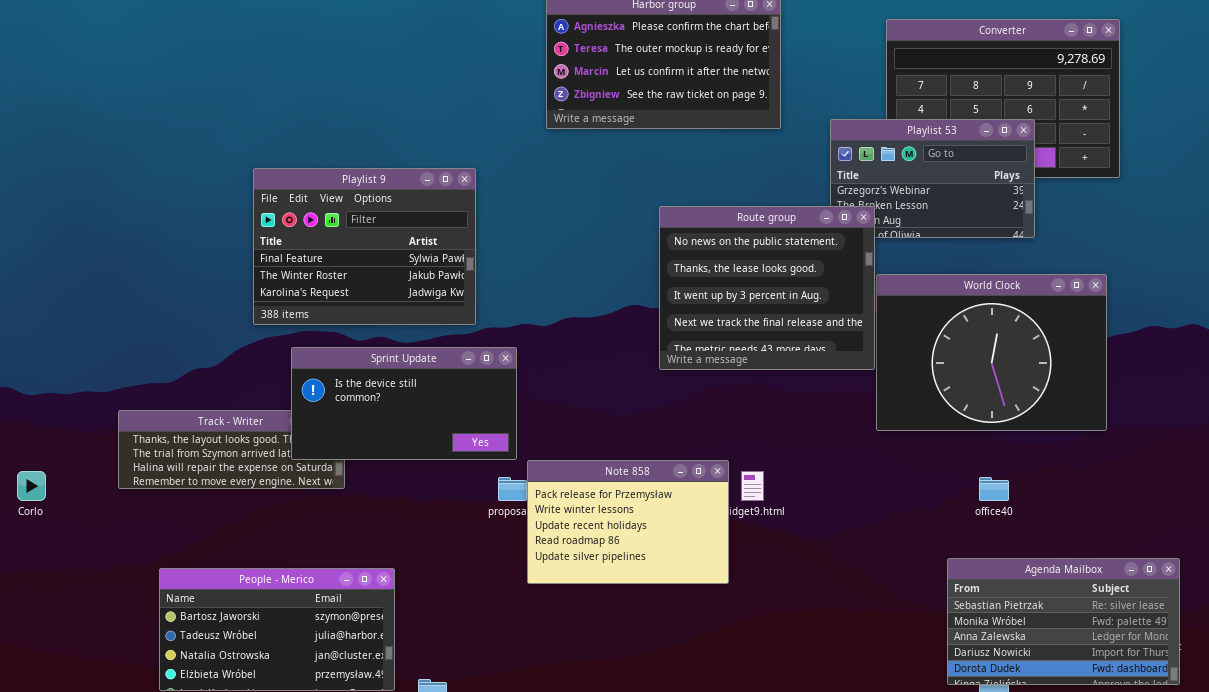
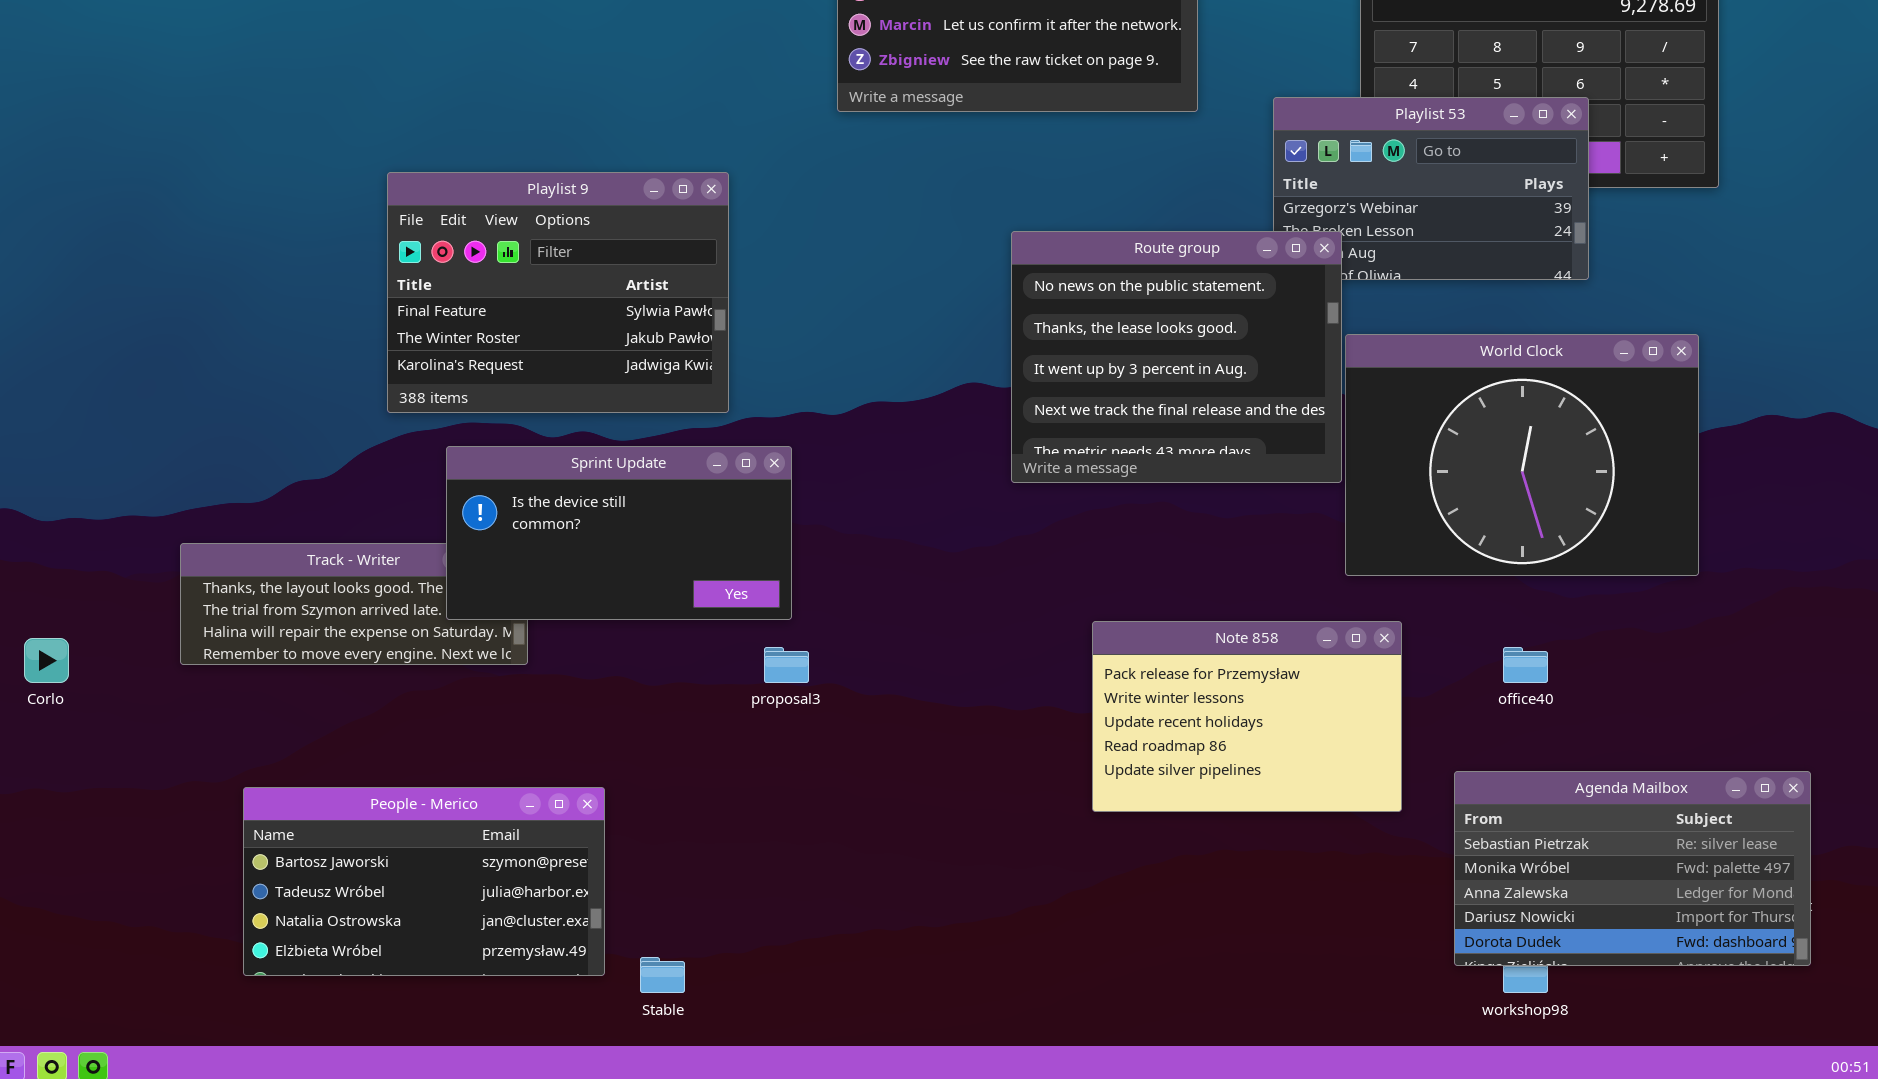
Note 858: [527,460,729,584] -> [1092,621,1402,812], moved

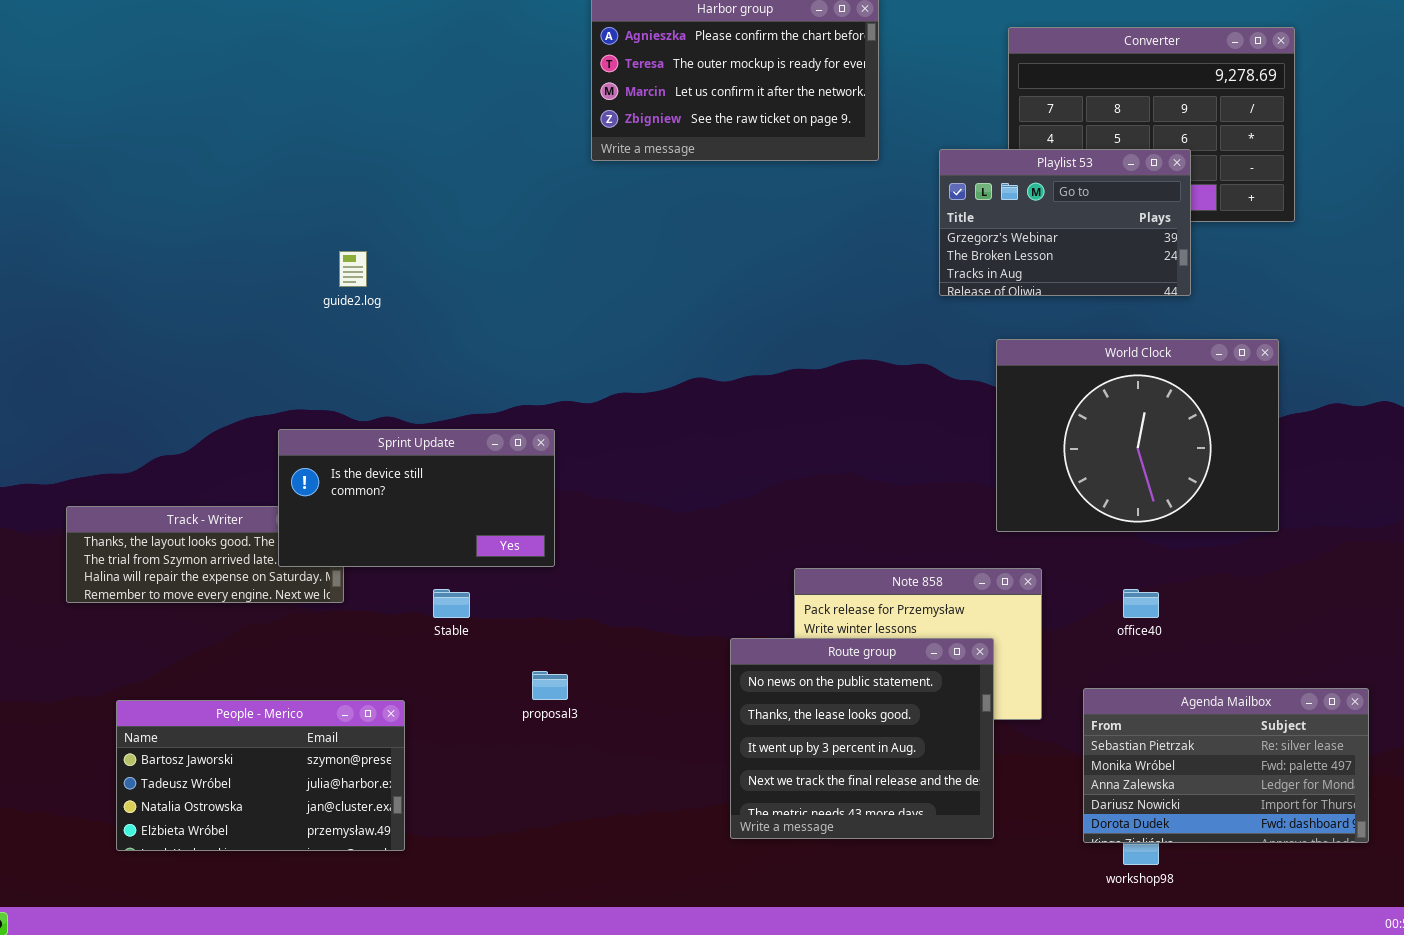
Playlist 9: [387,172,729,413] -> none, closed
Route group: [1011,231,1342,483] -> [730,638,994,839], moved
proposal3: [764,647,809,683] -> [532,671,568,700], moved
Stable: [640,957,685,993] -> [433,589,470,618], moved

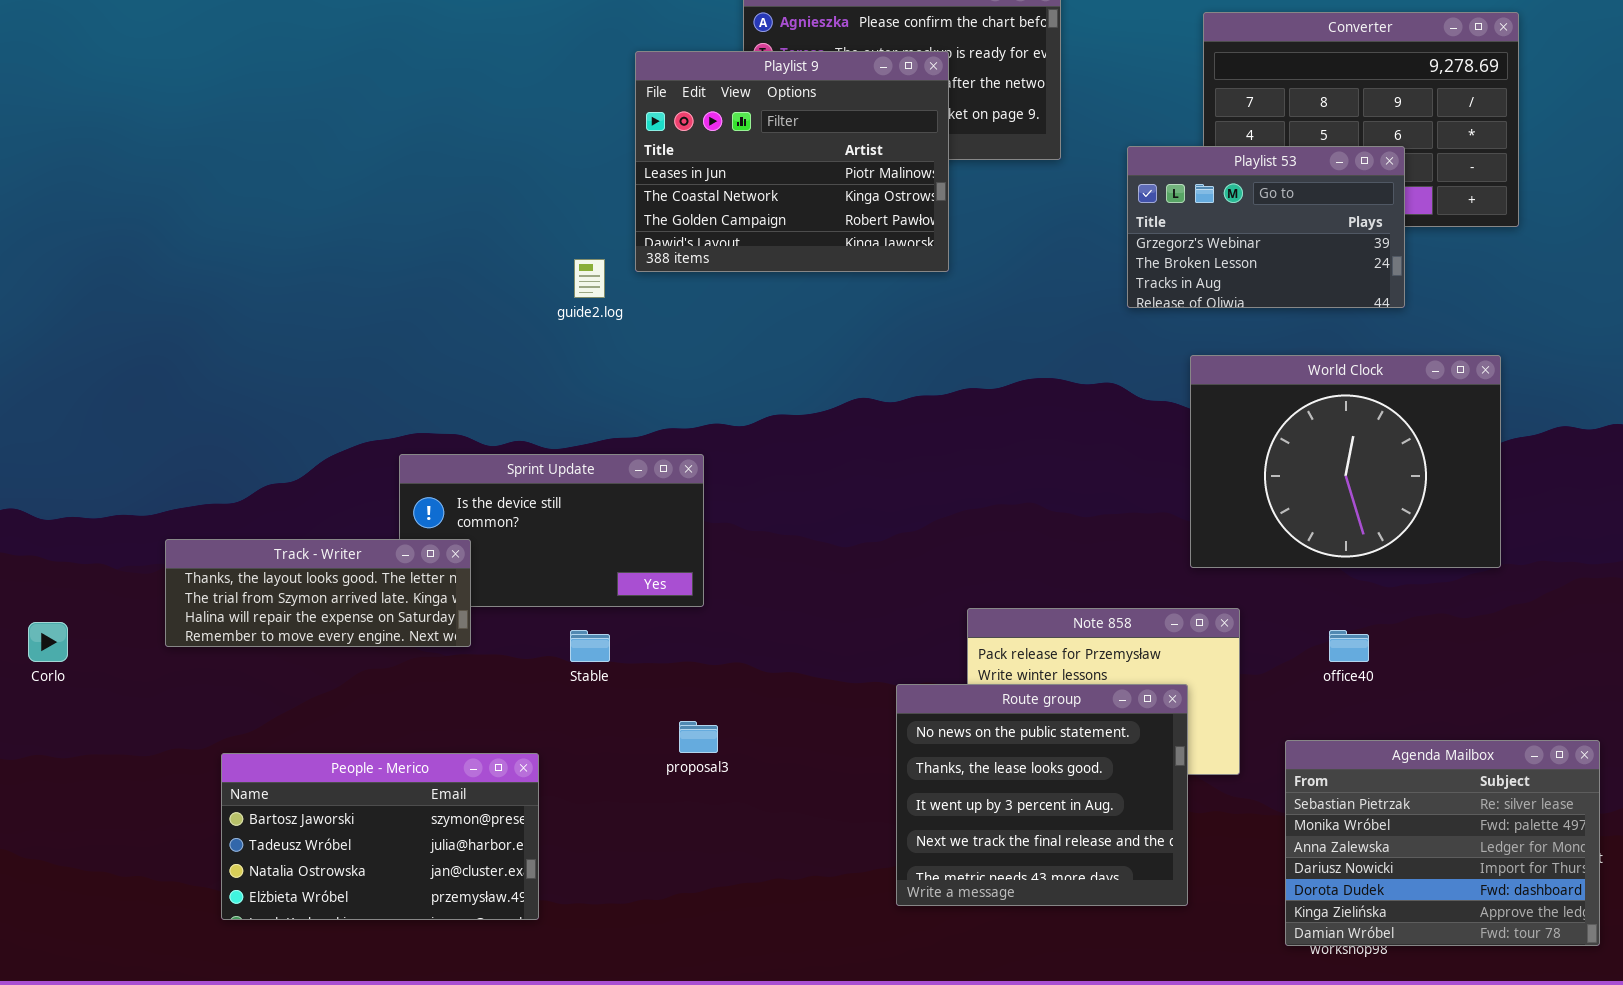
Playlist 9: none -> [635,51,949,272], opened
guide2.log: [339,251,367,287] -> [574,259,605,298], moved
Track - Writer: [66,506,344,603] -> [165,539,471,647], raised
Agenda Mailbox: [1083,688,1369,843] -> [1285,740,1600,946], resized

